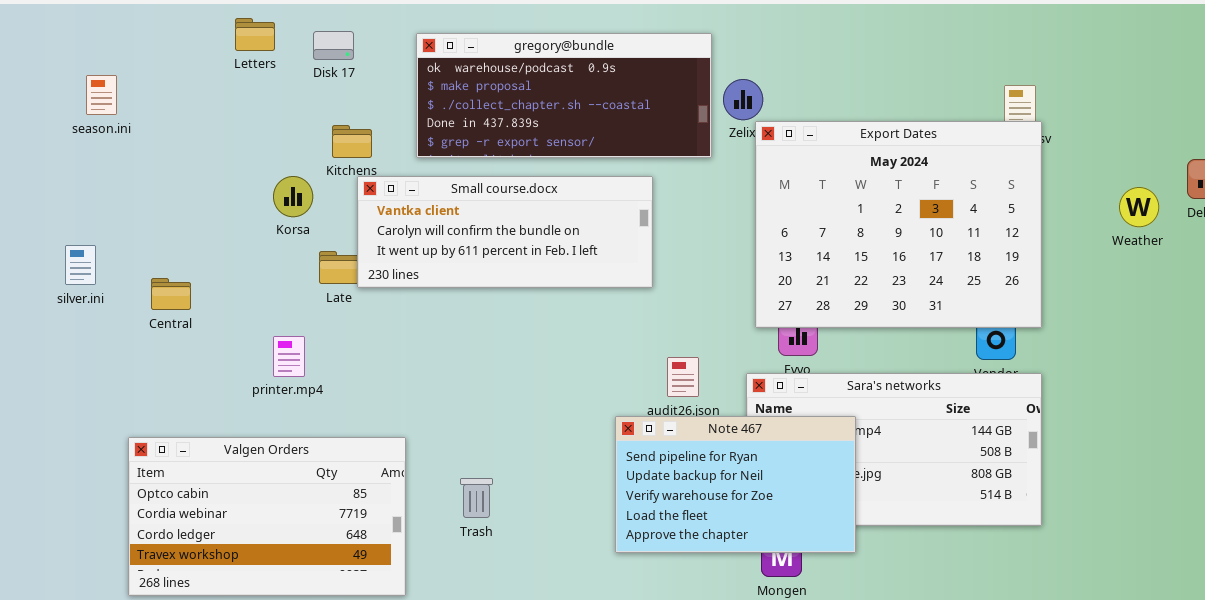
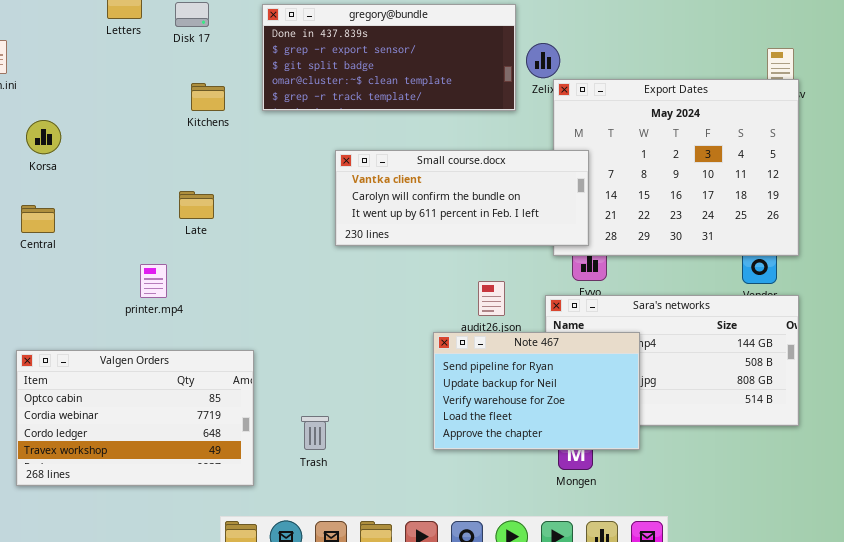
gregory@bundle: [416,33,712,158] -> [262,4,516,111], scrolled down 3 rows
Korsa: [273,176,313,217] -> [26,120,61,154], moved
Small course.docx: [357,176,653,288] -> [335,150,589,246], moved
Central: [151,278,191,310] -> [21,205,55,233], moved
Trash: [460,478,493,518] -> [301,416,329,450], moved

